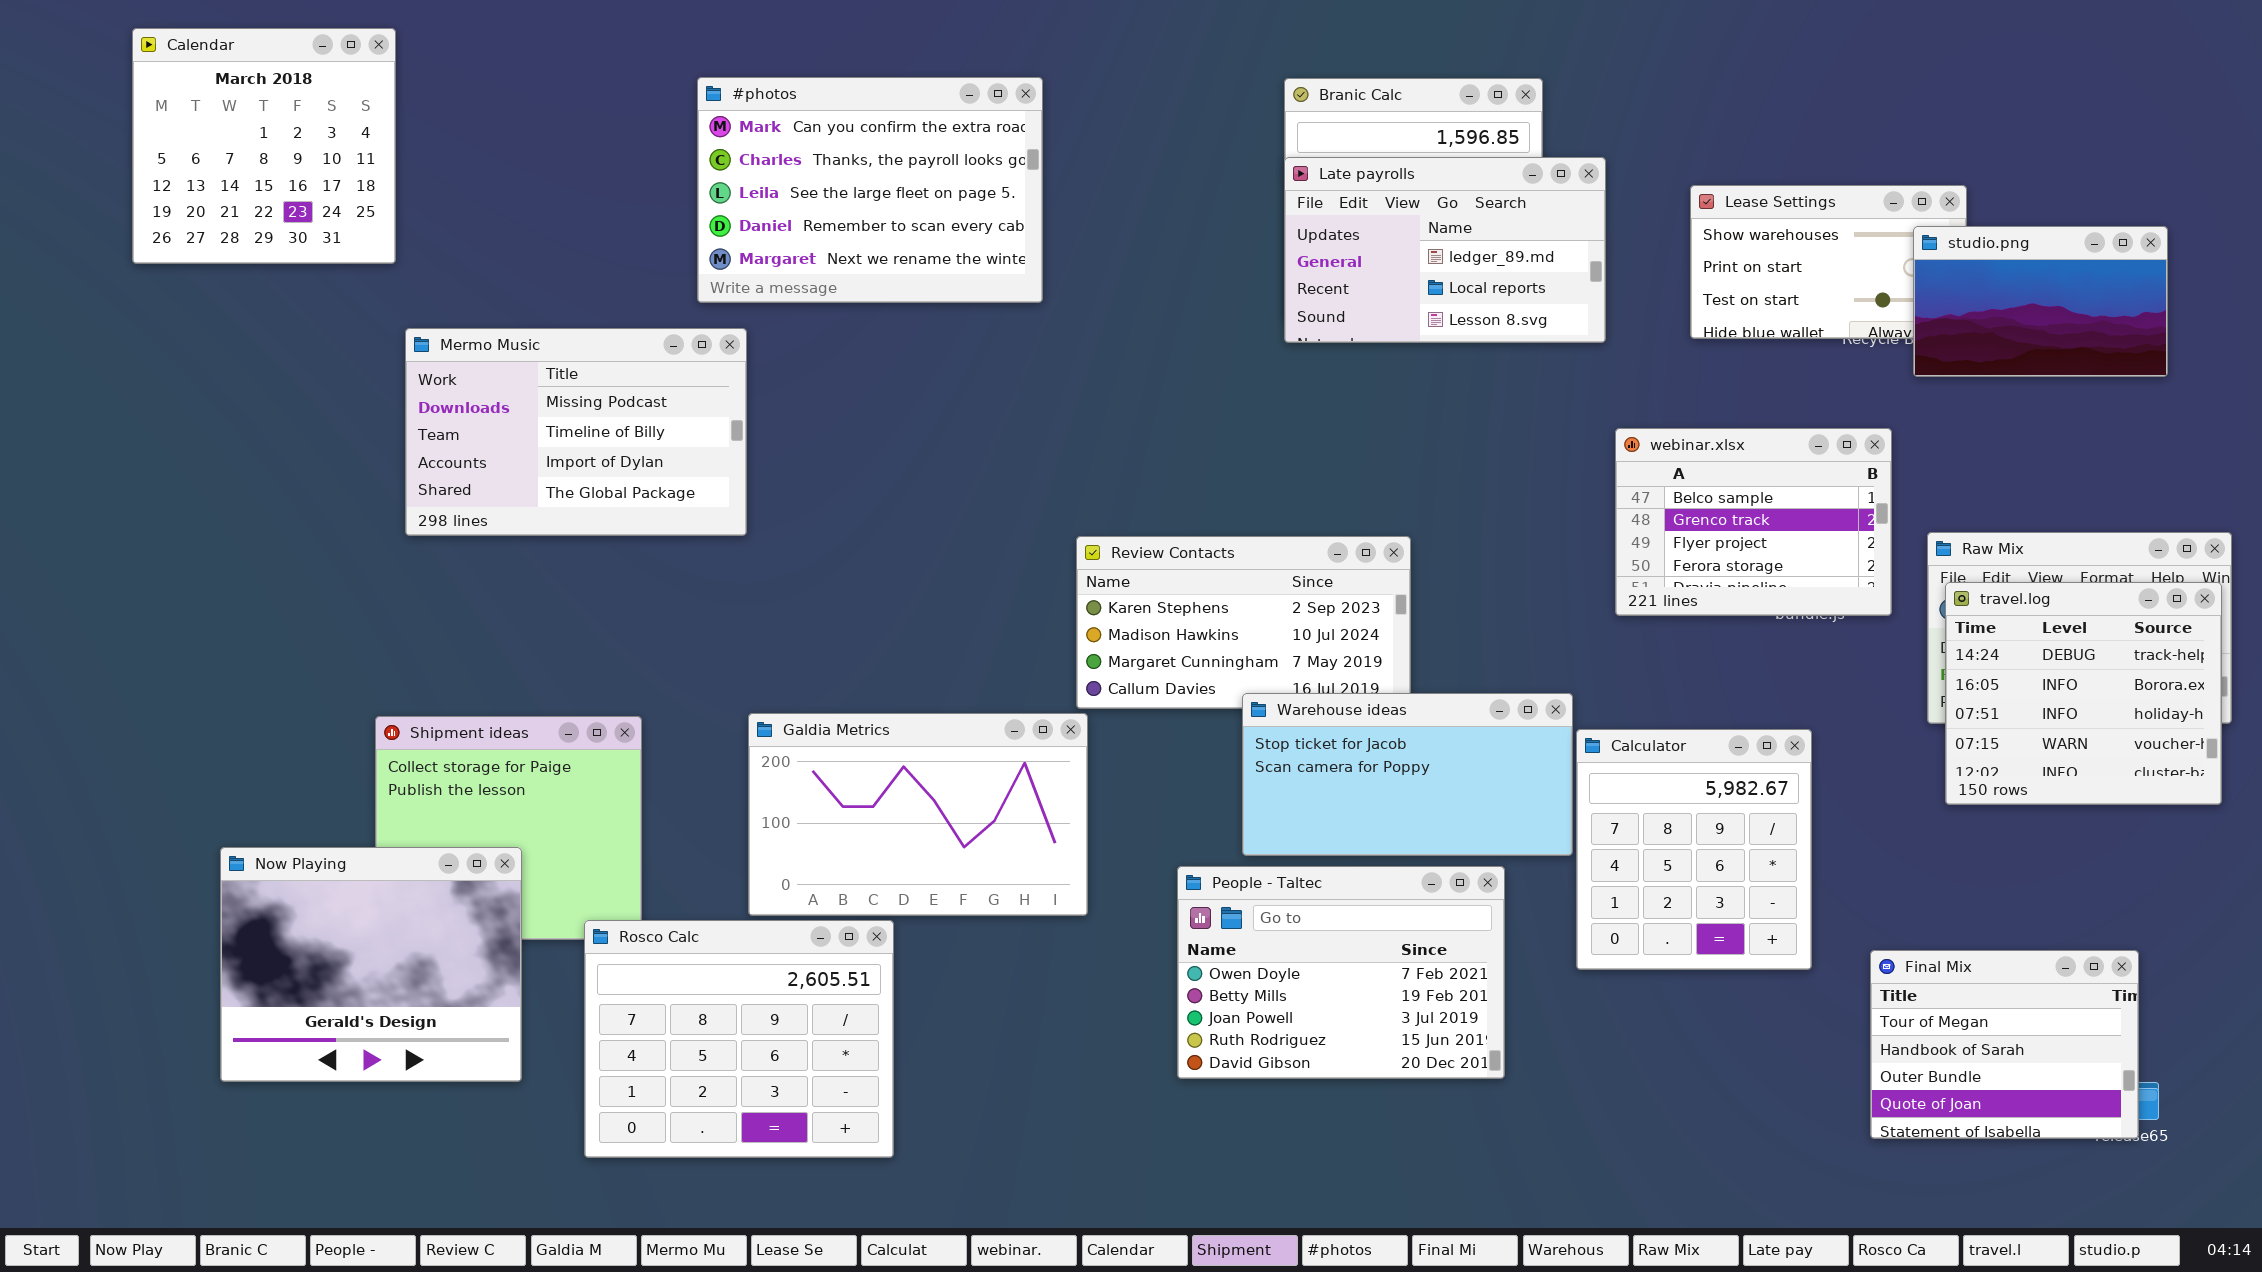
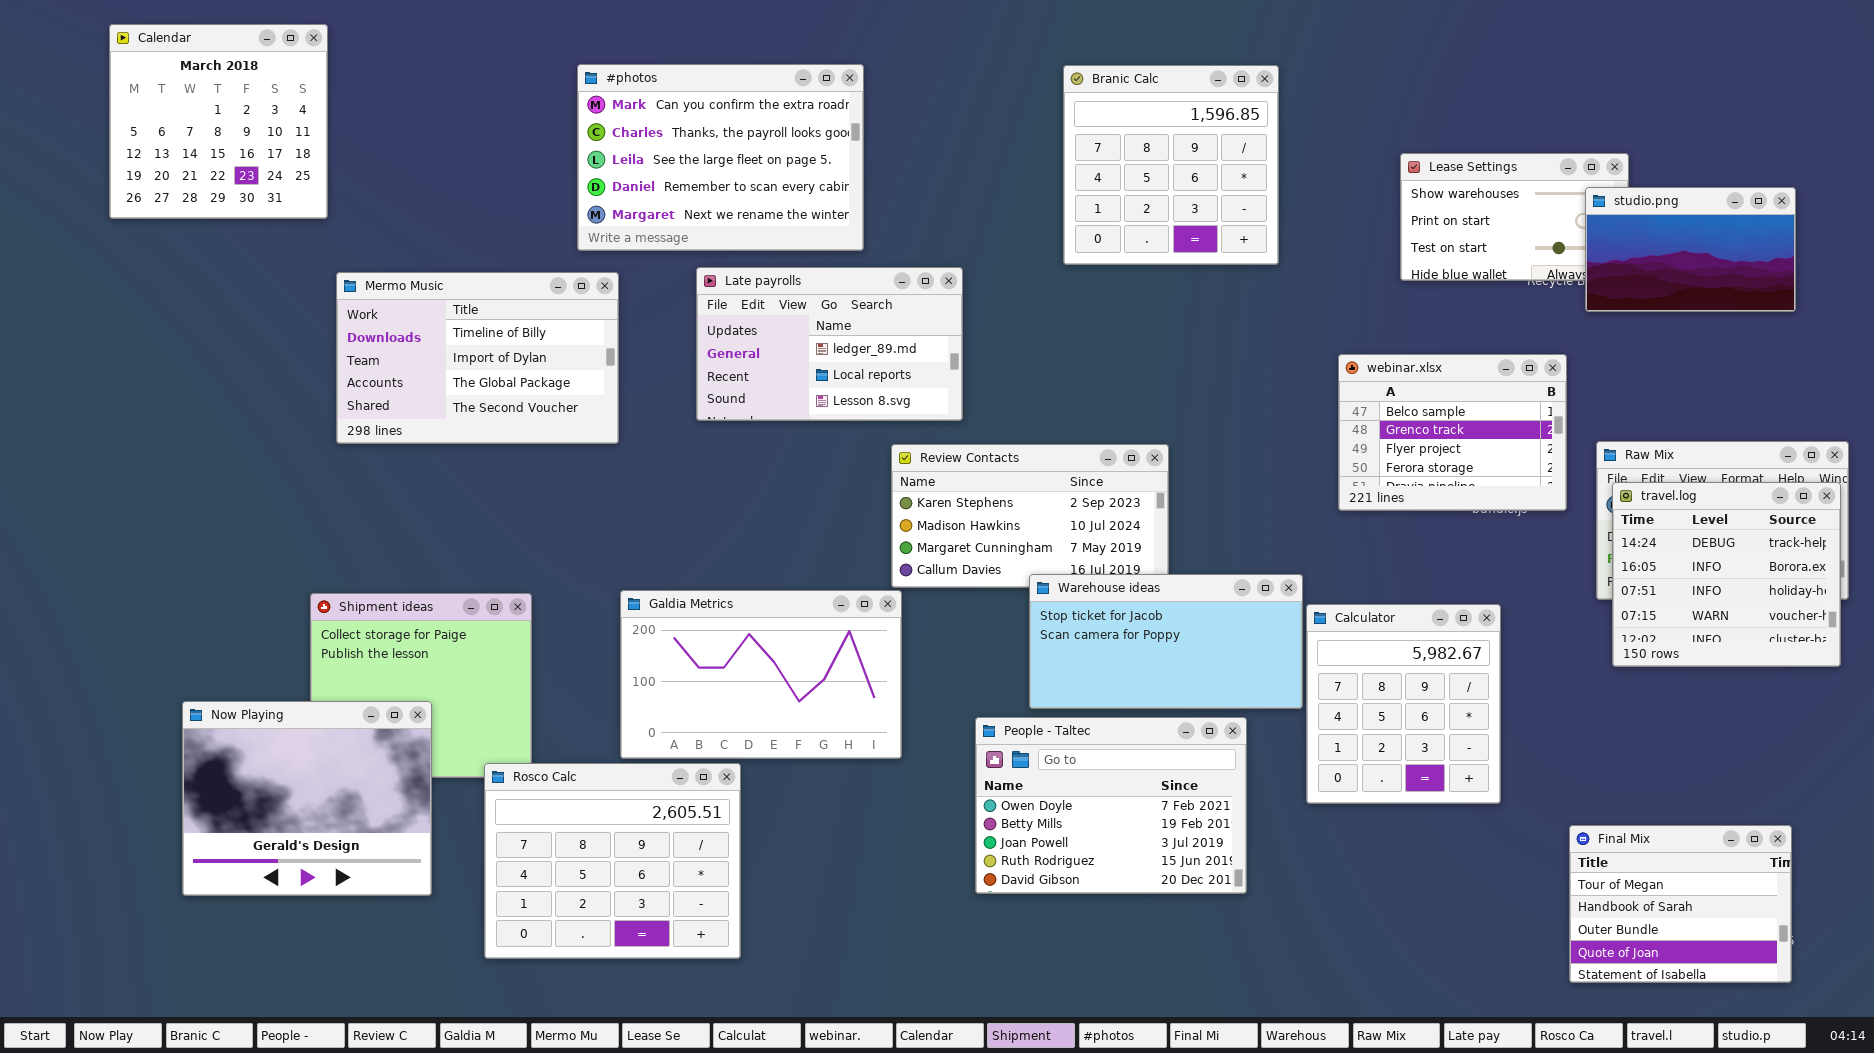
Late payrolls: [1284,157,1606,343] -> [696,267,963,421], moved
Mermo Music: [405,328,747,536] -> [336,272,619,444], scrolled down 1 row
Final Mix: [1870,950,2139,1139] -> [1569,825,1792,983], moved

